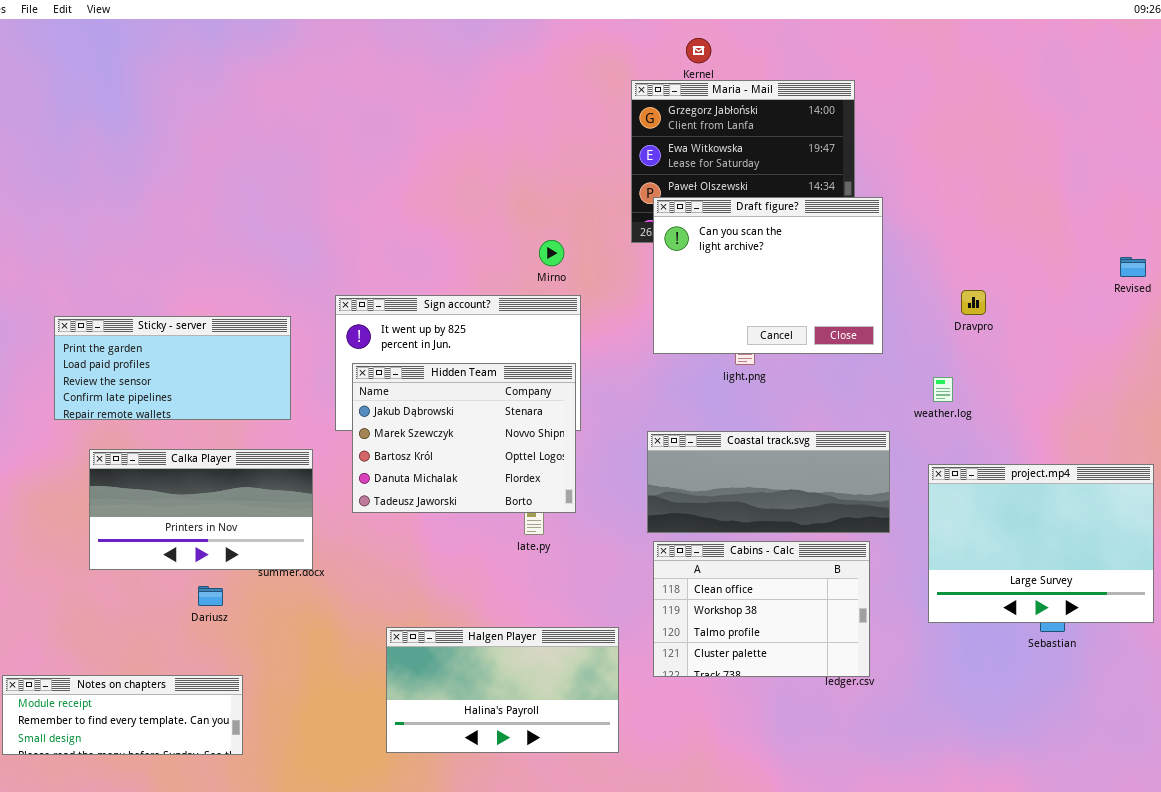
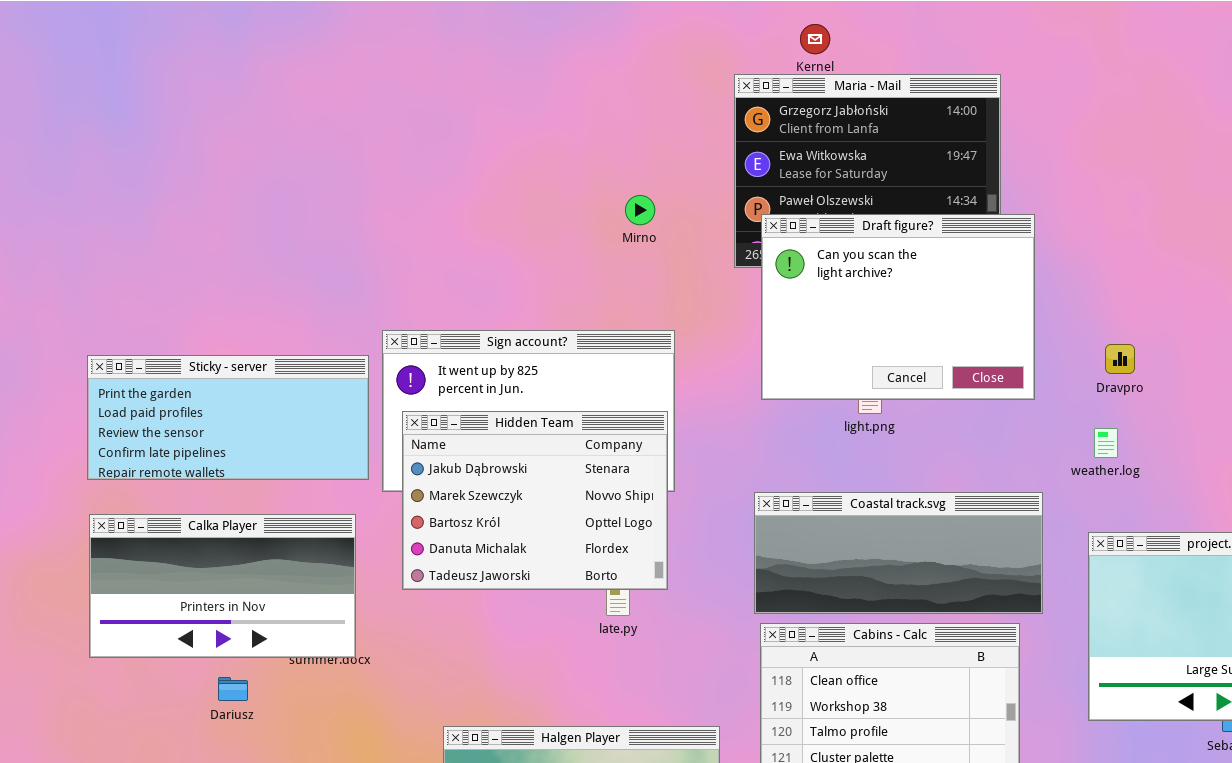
Mirno: [539,240,564,266] -> [625,195,655,225], moved
Dravpro: [961,290,986,315] -> [1105,344,1135,374], moved
Sticky - server: [54,316,291,420] -> [87,355,369,480], moved

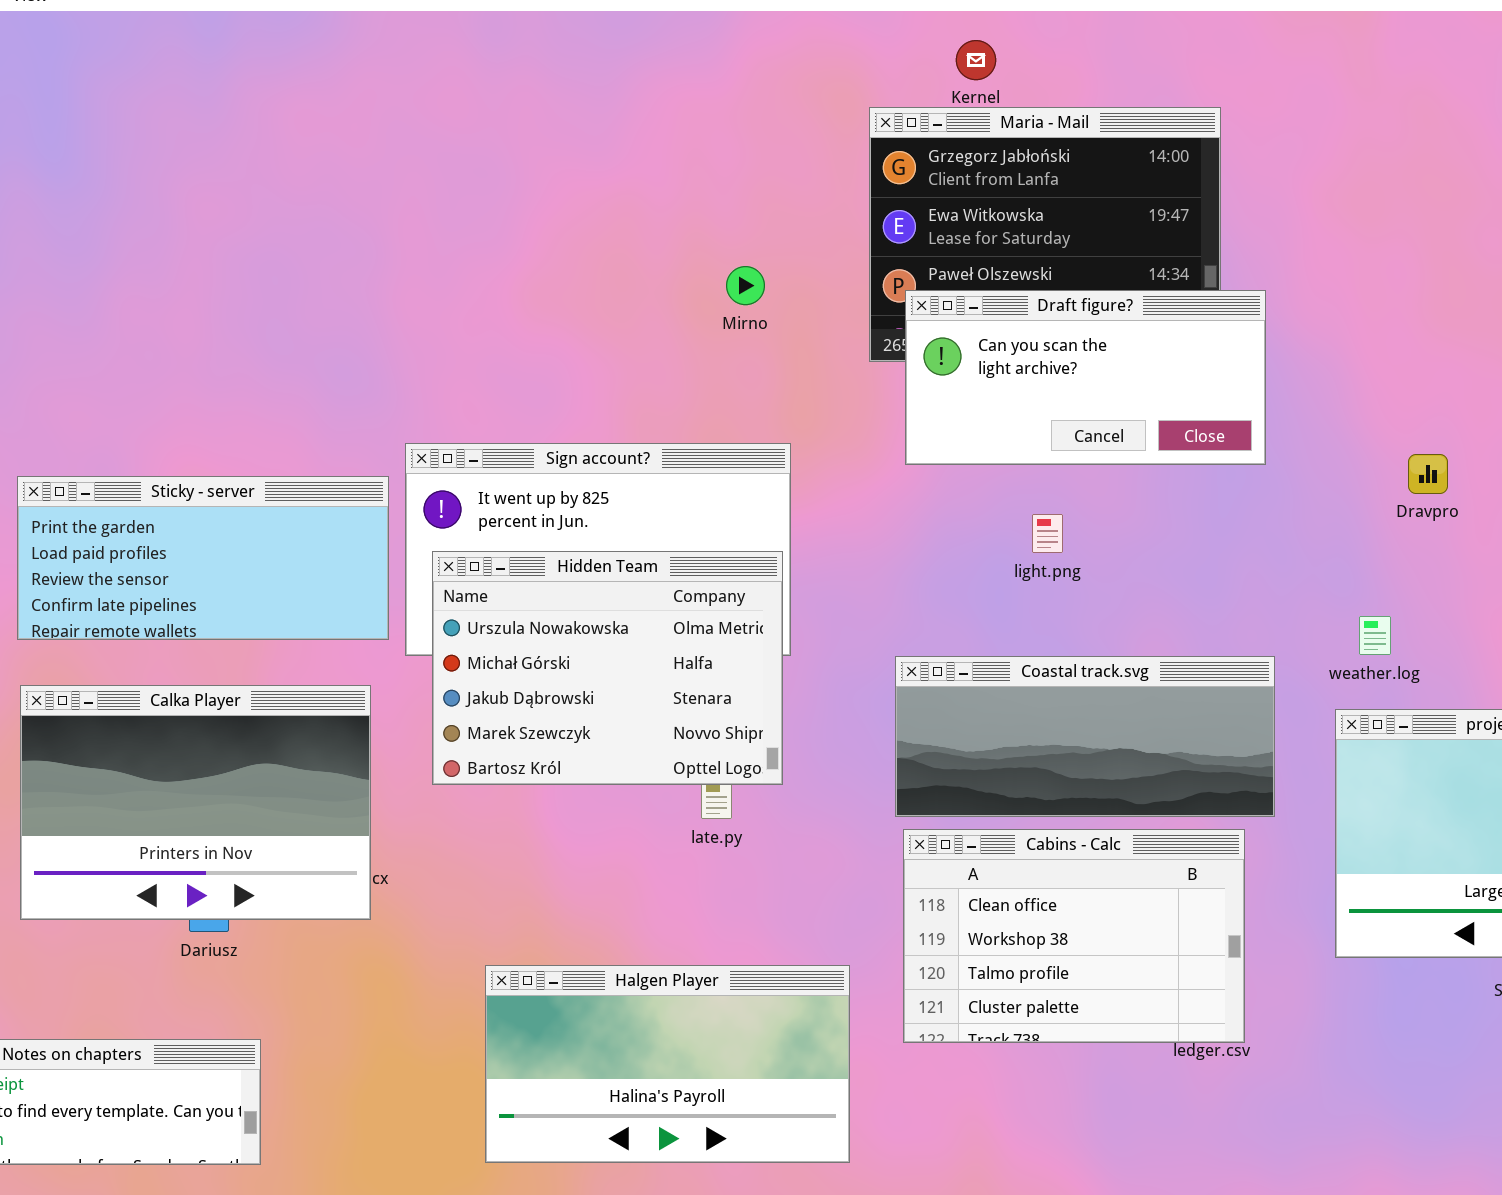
Draft figure?: [761,214,1035,400] -> [905,290,1266,465], resized
Dravpro: [1105,344,1135,374] -> [1408,454,1448,494], moved
Hidden Team: [402,411,668,590] -> [432,551,783,785], scrolled up 2 rows
weather.log: [1094,428,1118,458] -> [1359,616,1391,655], moved
Calka Player: [89,514,356,658] -> [20,685,371,920], resized

